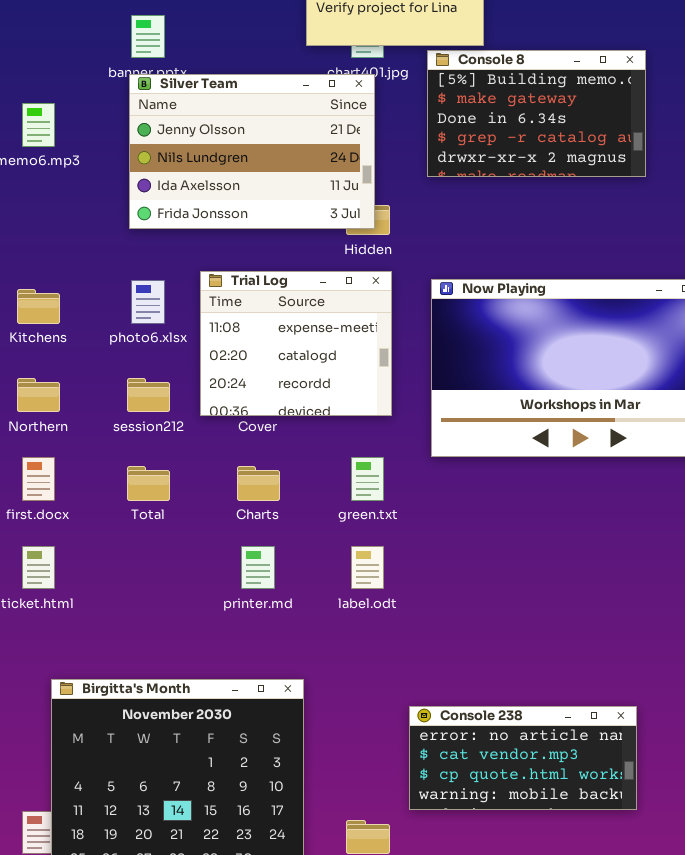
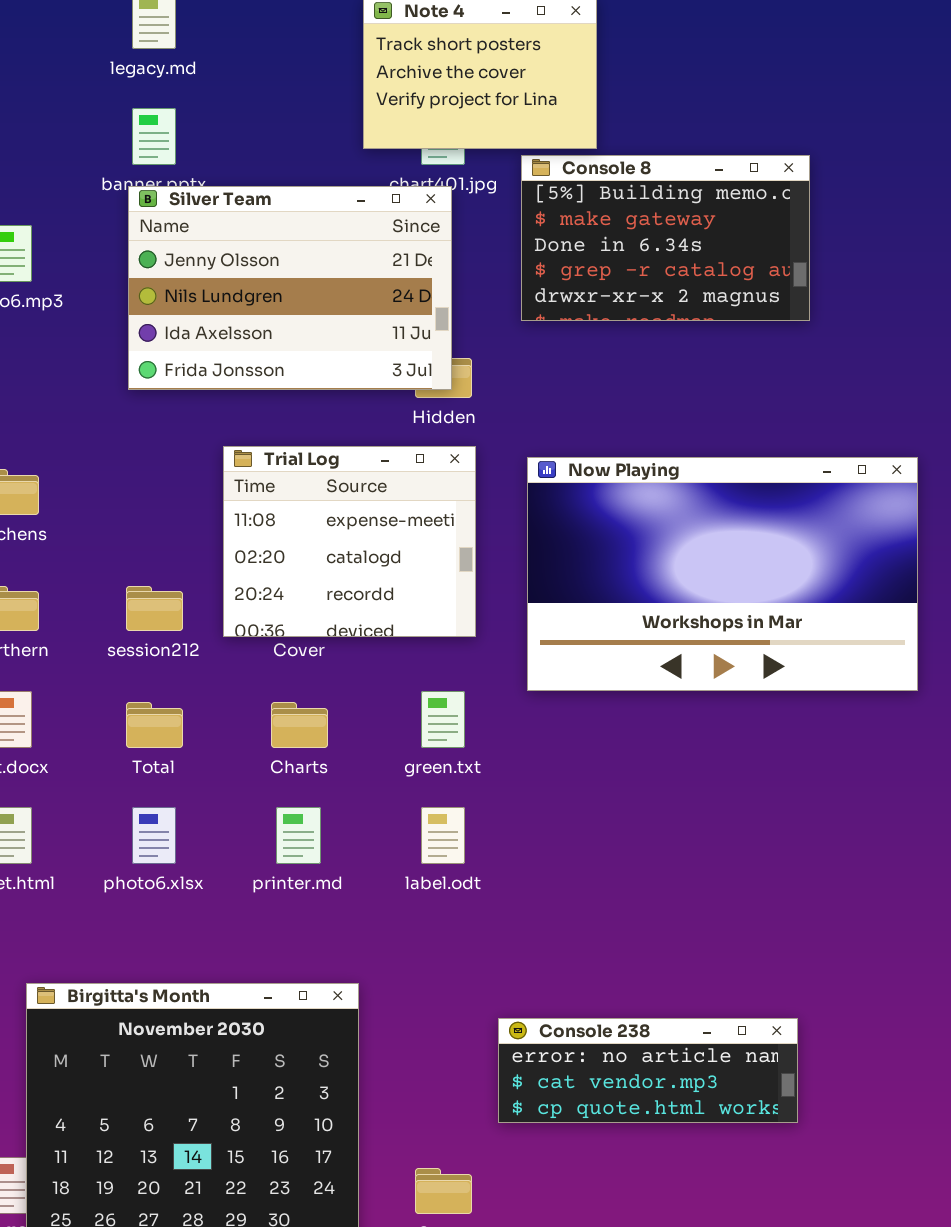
photo6.xlsx: [131,280,165,324] -> [132,807,176,864], moved
Console 238: [409,706,637,810] -> [498,1018,798,1123], resized

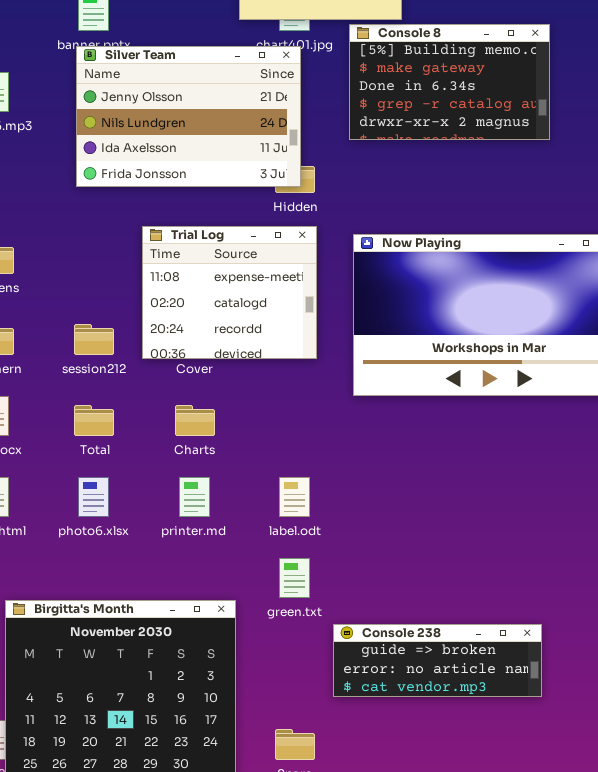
green.txt: [421,691,465,748] -> [279,558,310,598], moved
Console 238: [498,1018,798,1123] -> [333,624,542,697], scrolled up 1 row

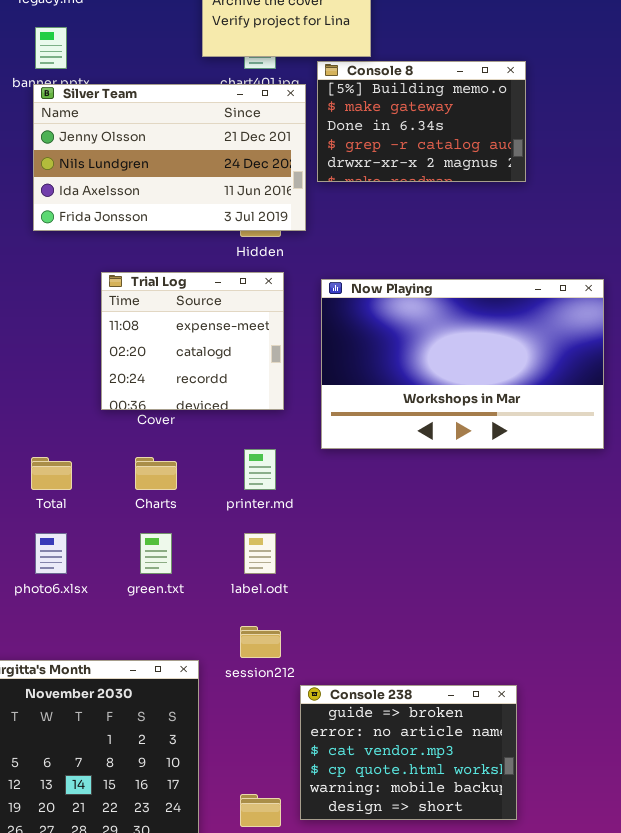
Silver Team: [76,46,301,187] -> [33,84,306,231], resized
session212: [74,324,114,355] -> [240,626,281,658], moved
printer.md: [179,477,210,517] -> [244,449,276,490], moved
green.txt: [279,558,310,598] -> [140,533,172,574], moved
Console 238: [333,624,542,697] -> [300,685,517,820], resized

